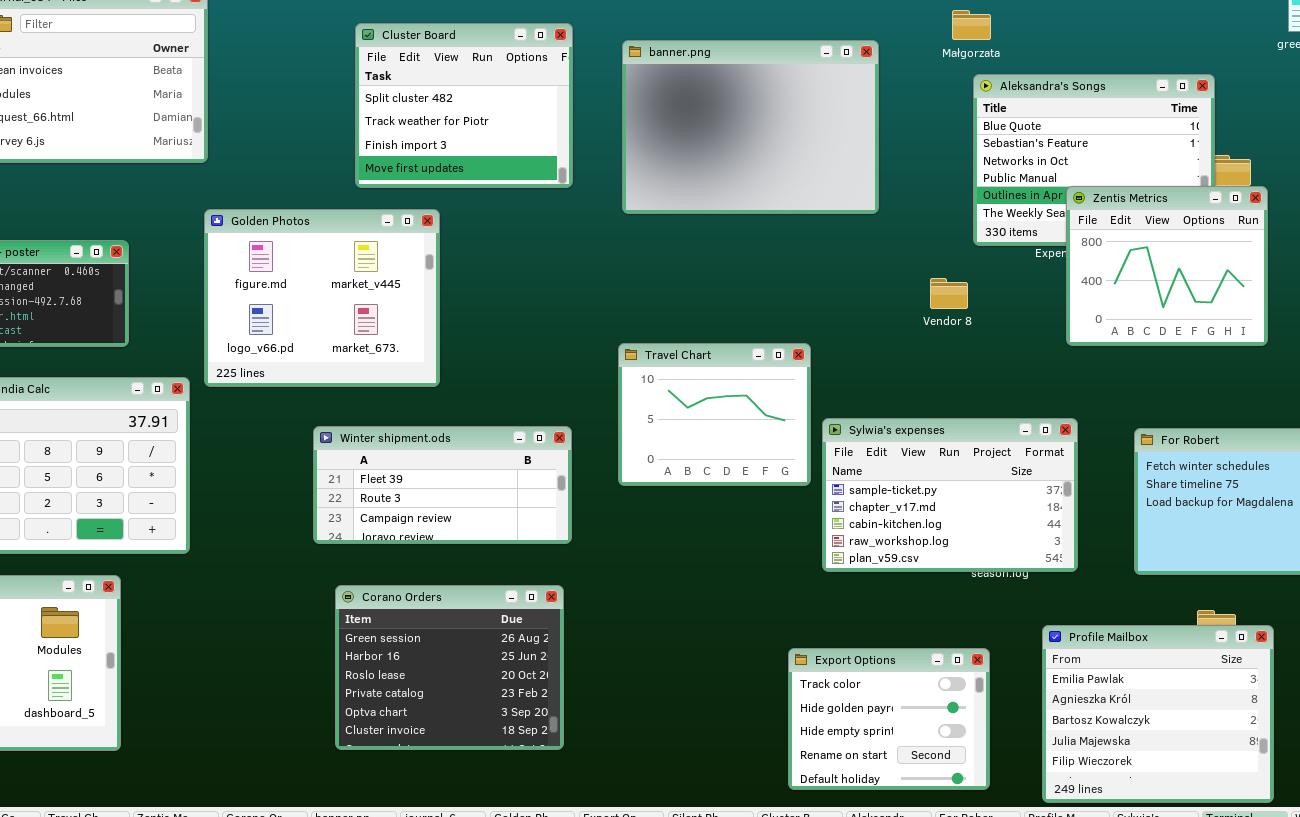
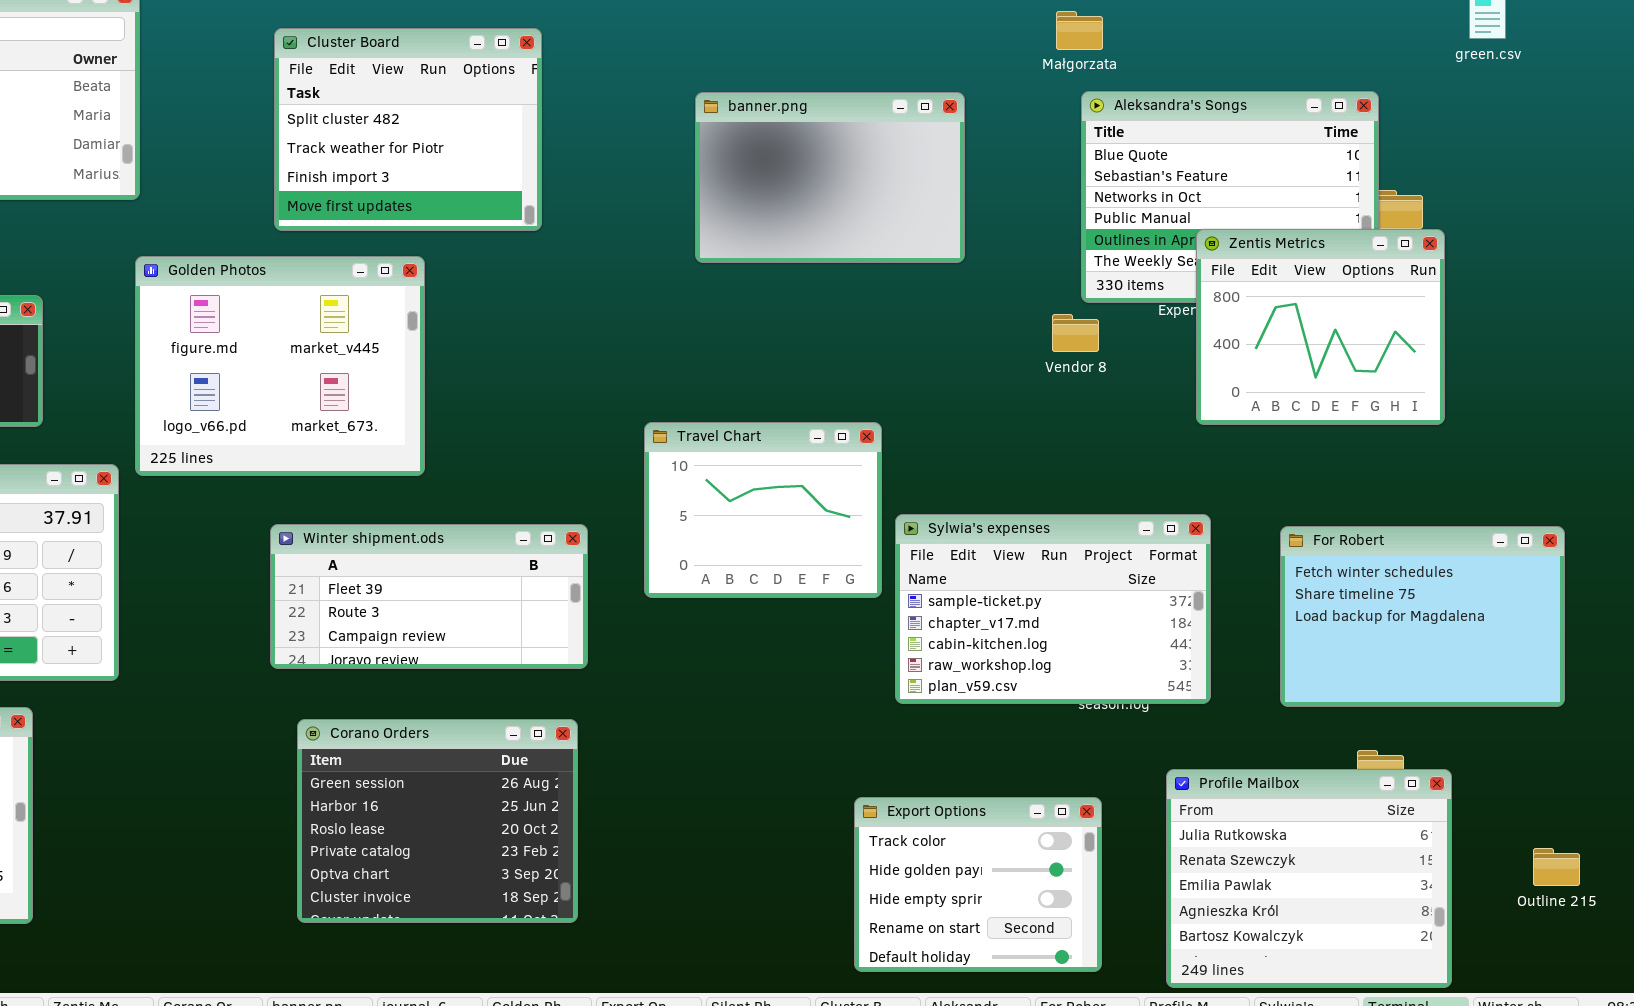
Cluster Board: [355,23,573,188] -> [274,28,542,231], moved
banner.png: [622,40,879,214] -> [695,92,965,263], resized
Vendor 8: [930,278,968,309] -> [1052,314,1099,352], moved
Profile Mailbox: [1042,625,1274,803] -> [1166,769,1452,988], scrolled up 2 rows

